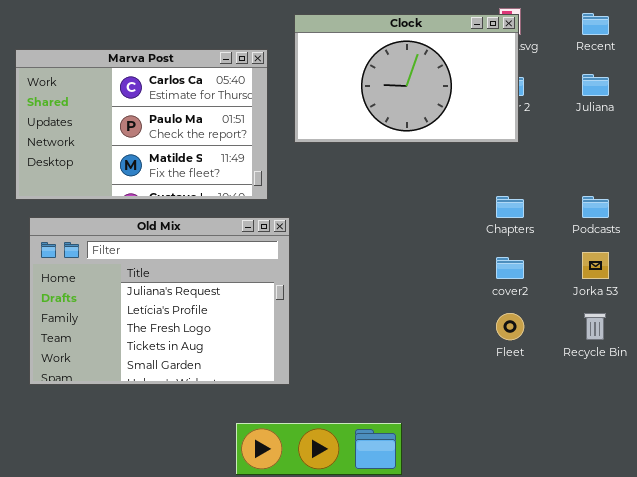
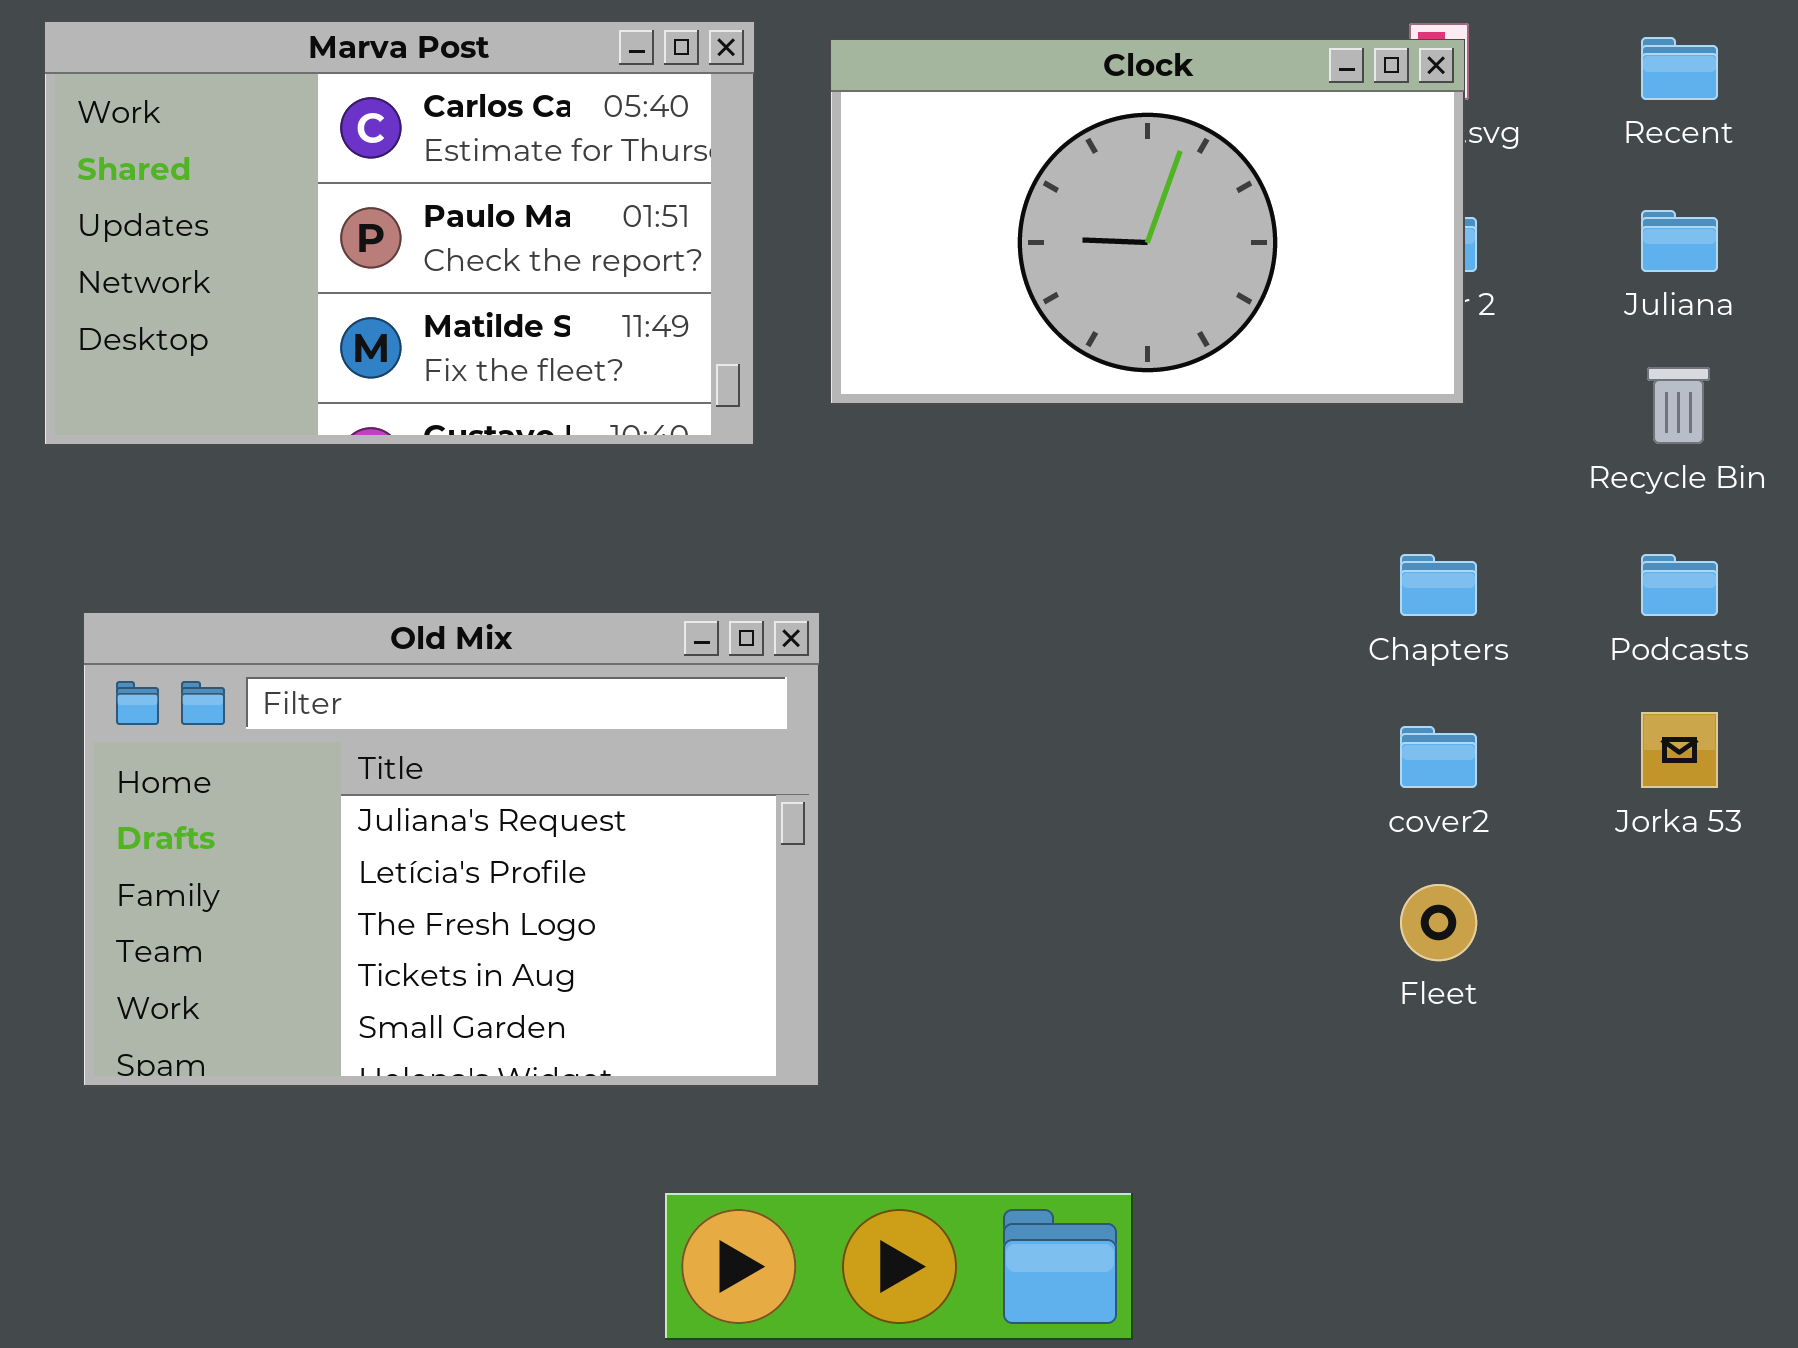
Marva Post: [15,49,268,200] -> [44,21,755,446], moved
Recycle Bin: [584,313,606,340] -> [1647,367,1710,444], moved

